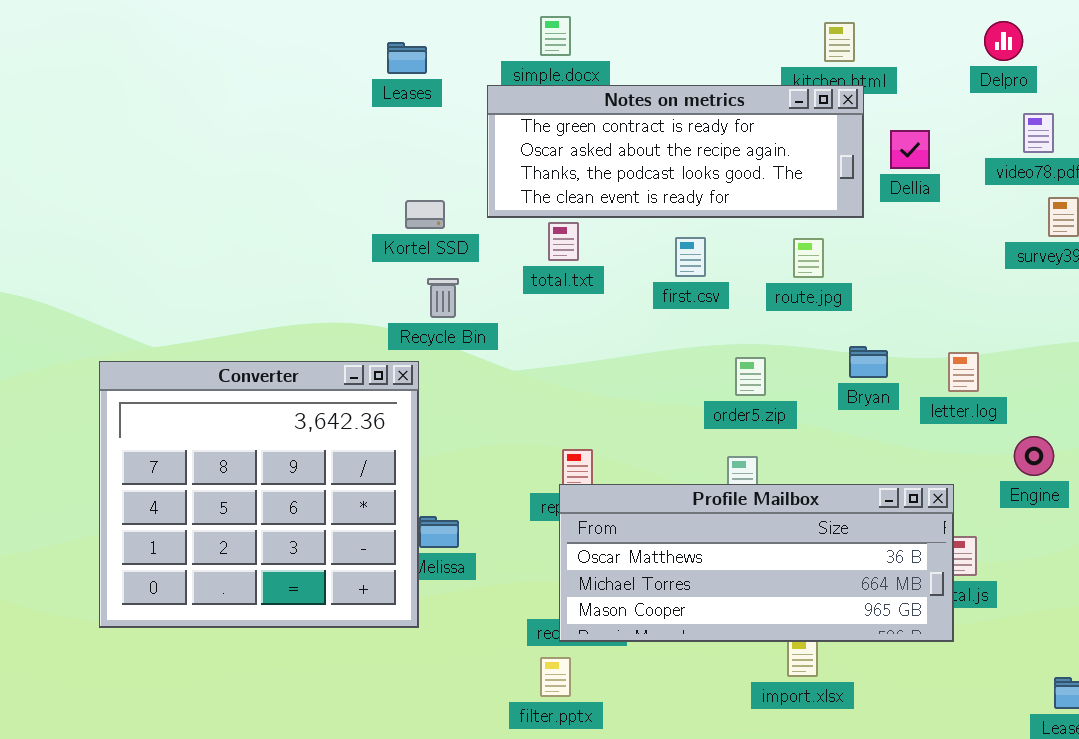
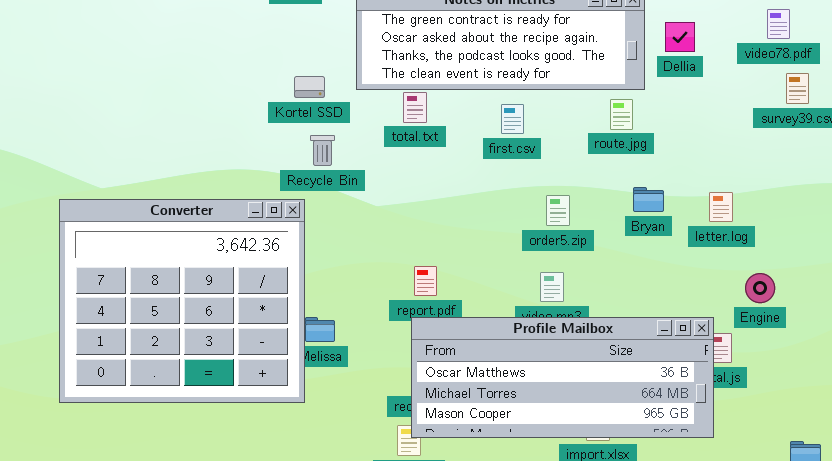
route.jpg: [793,238,824,278] -> [610,99,633,130], moved
Engine: [1014,436,1054,476] -> [745,273,775,303], moved
Profile Mailbox: [559,484,954,642] -> [411,317,714,438], moved

